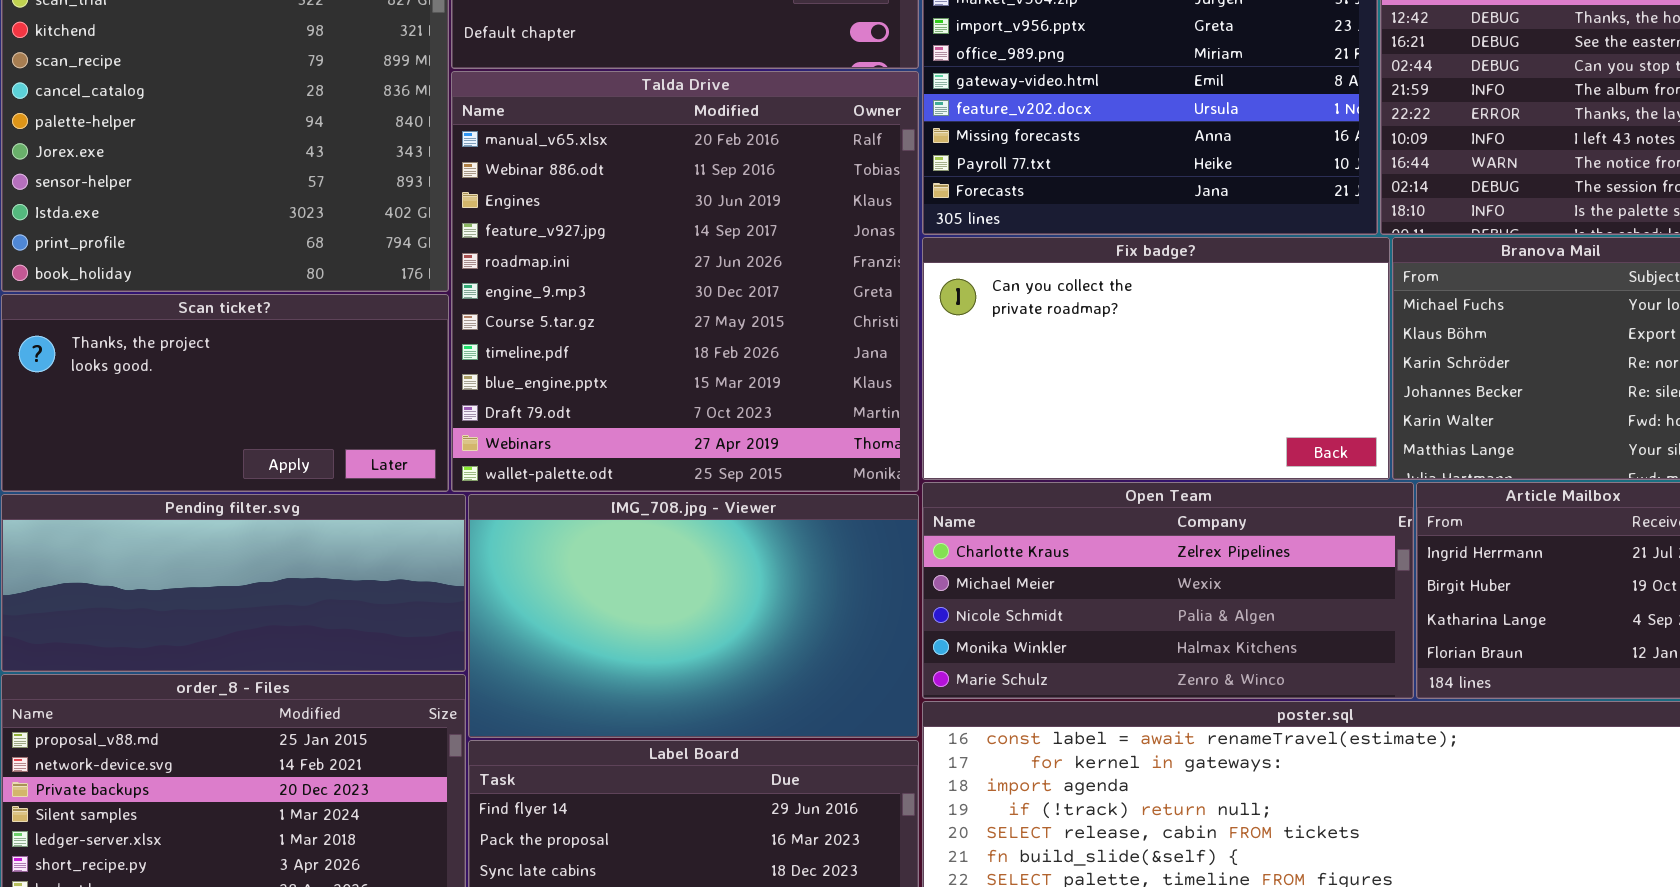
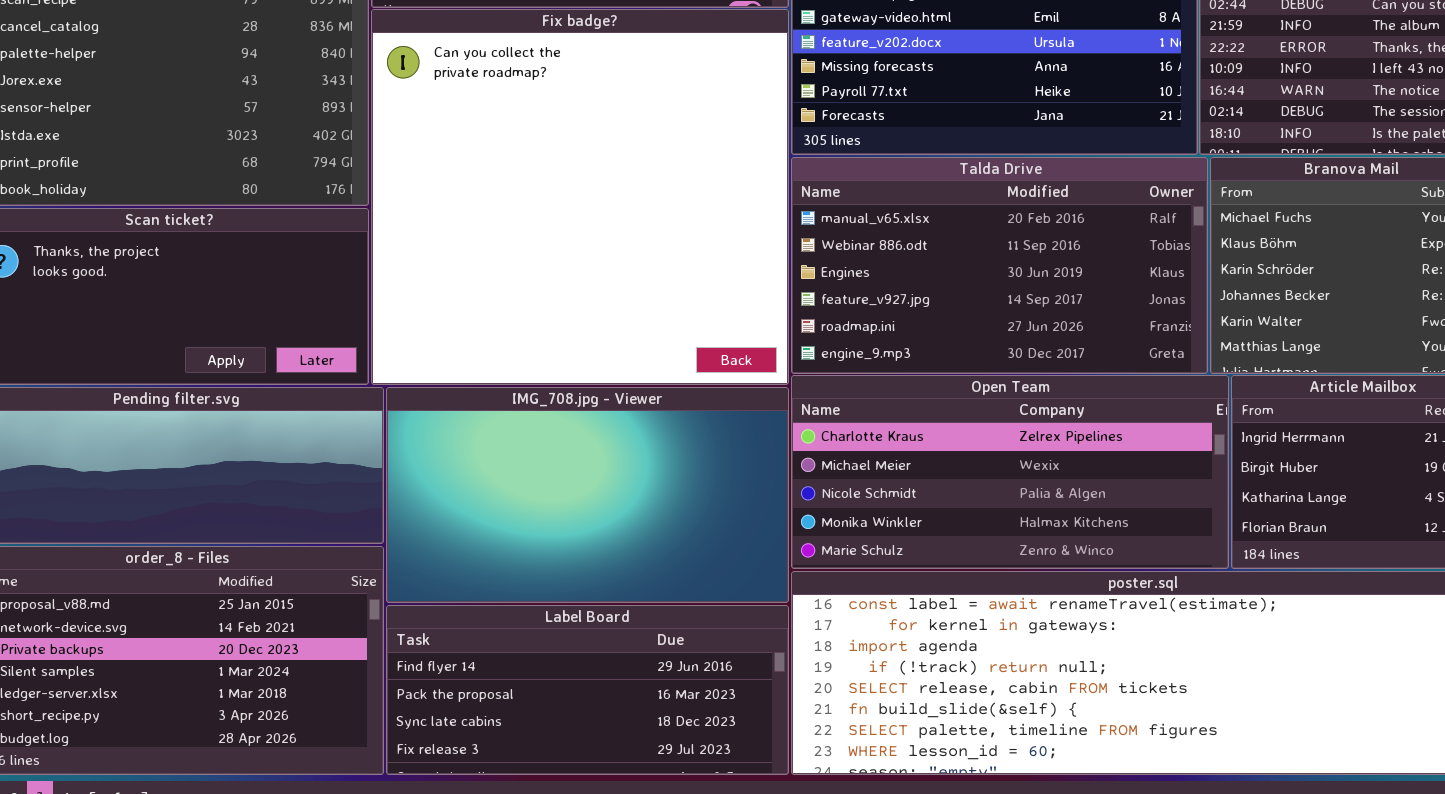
Talda Drive: [451,71,919,492] -> [791,157,1208,374], moved, resized
Fix badge?: [922,237,1390,480] -> [371,9,789,385], moved, resized

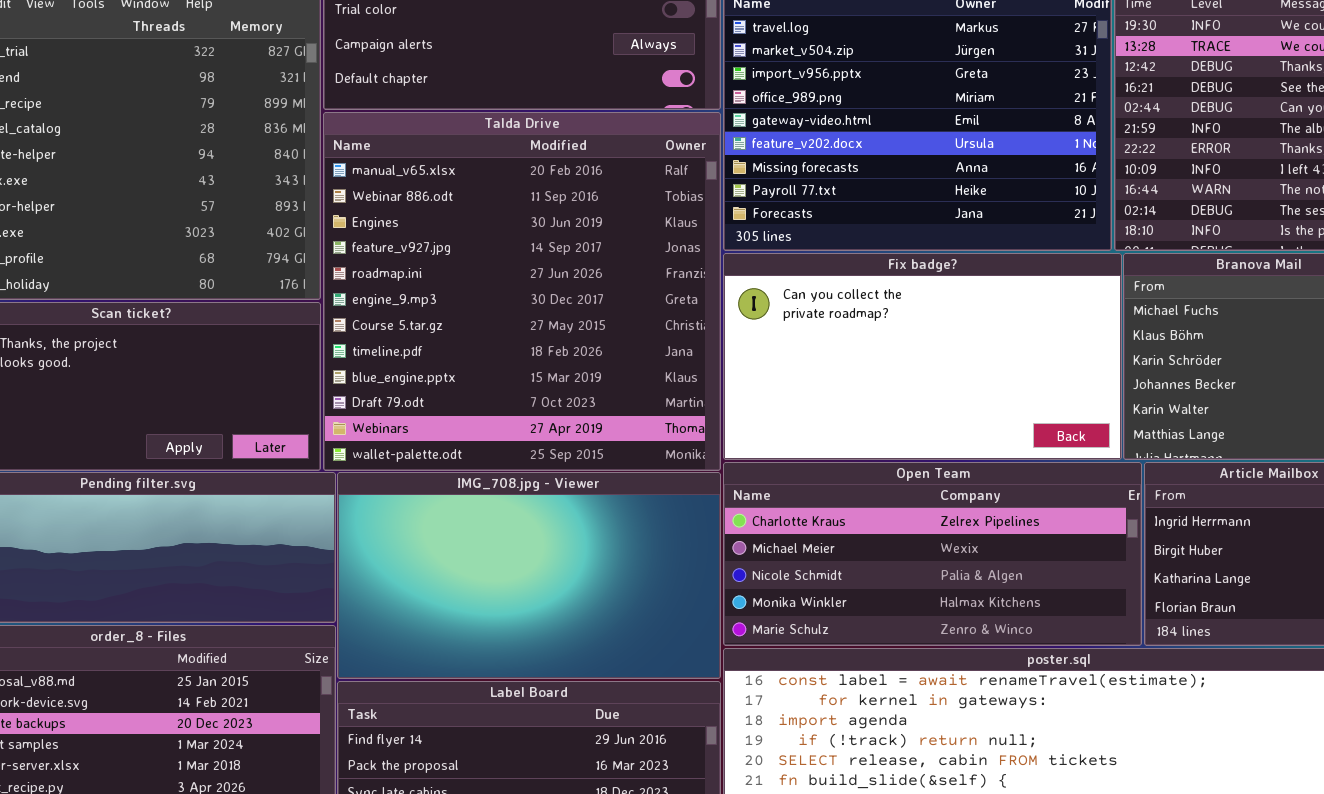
Fix badge?: [371,9,789,385] -> [723,253,1122,460], moved, resized
Talda Drive: [791,157,1208,374] -> [323,112,721,471], moved, resized

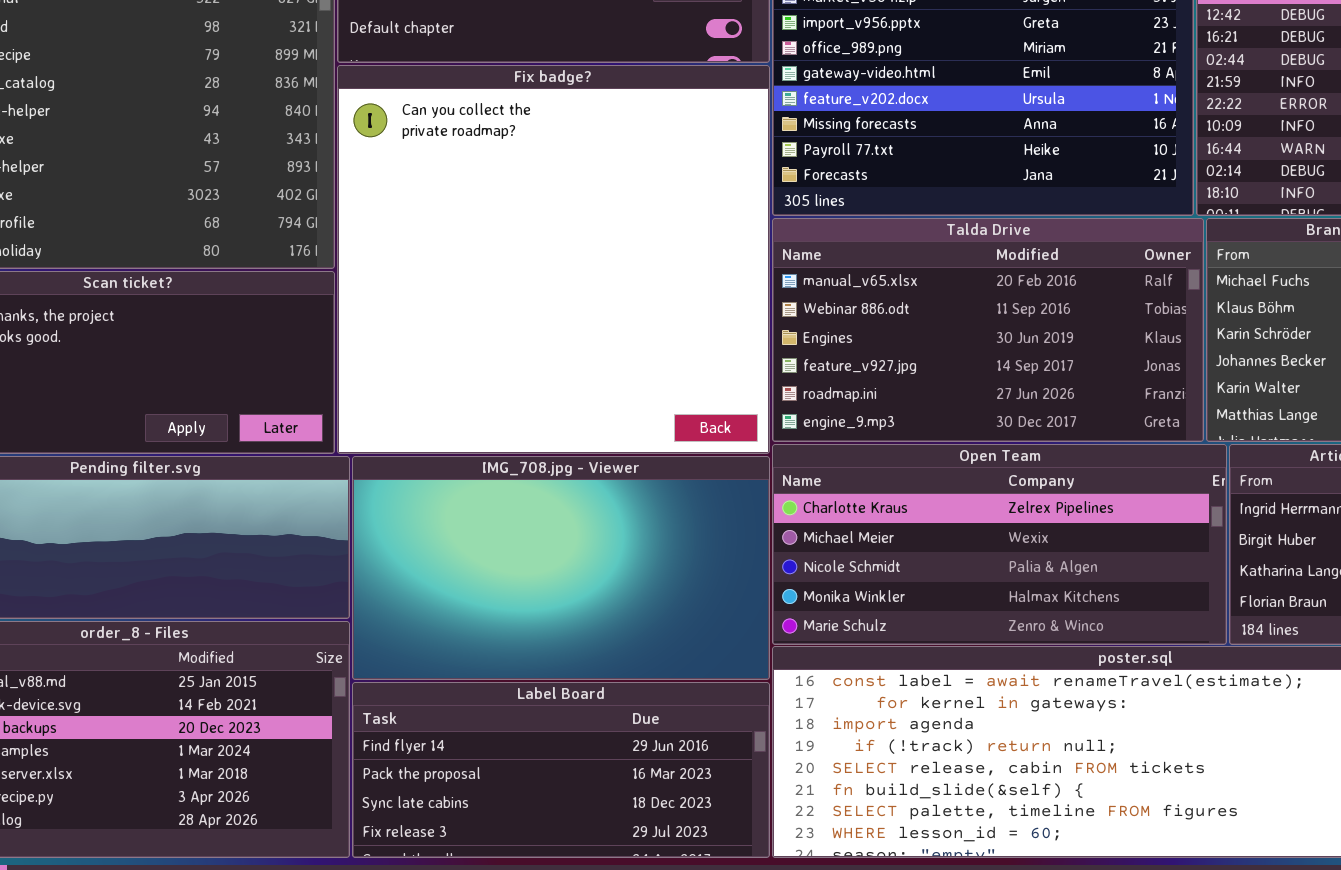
Talda Drive: [323,112,721,471] -> [772,218,1204,442], moved, resized
Fix badge?: [723,253,1122,460] -> [337,65,770,454], moved, resized

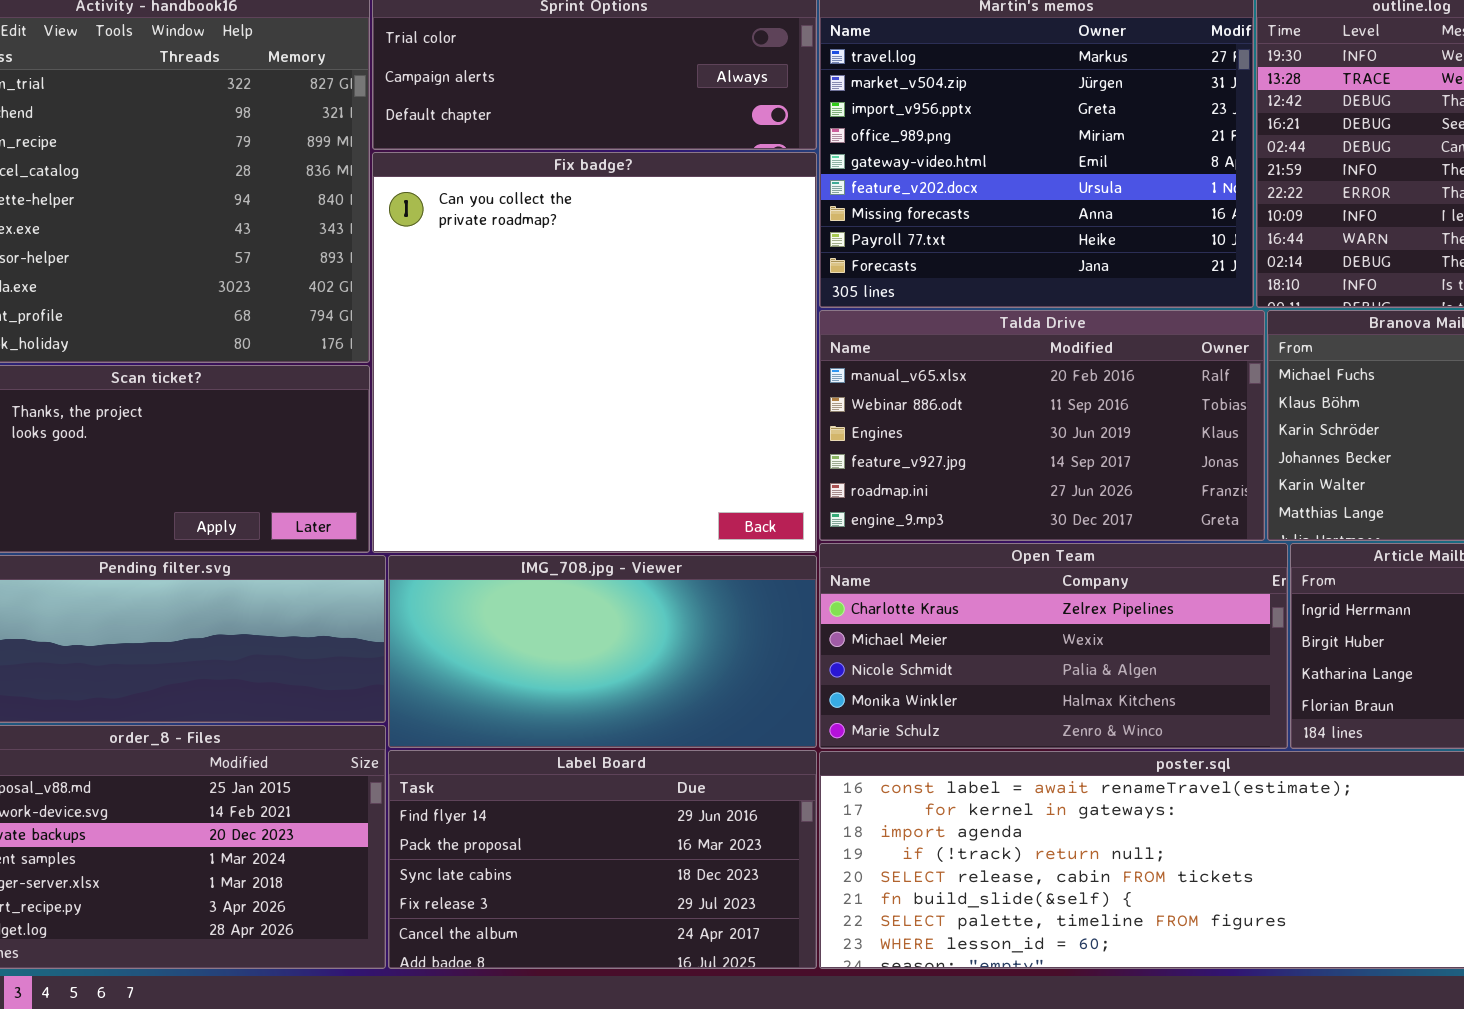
IMG_708.jpg - Viewer: [352,456,770,680] -> [388,555,817,748], resized
Label Board: [352,682,770,858] -> [388,750,817,969], resized

